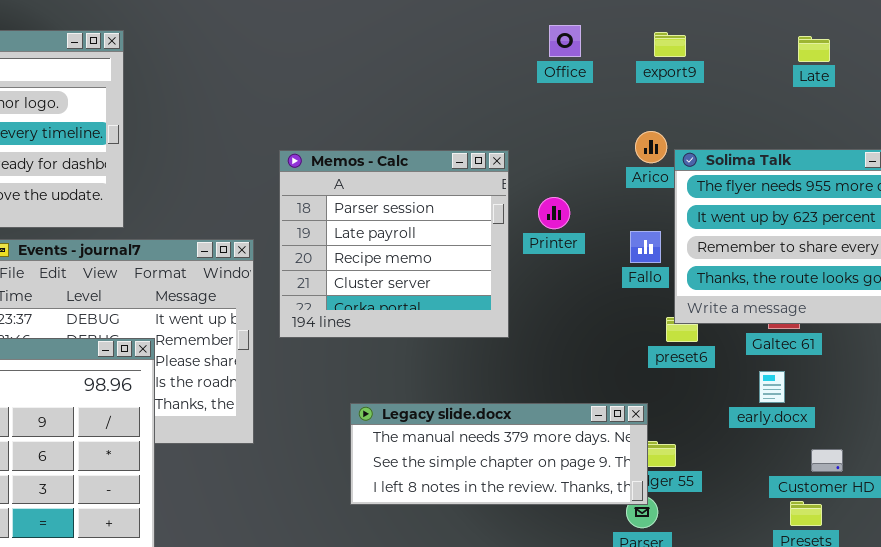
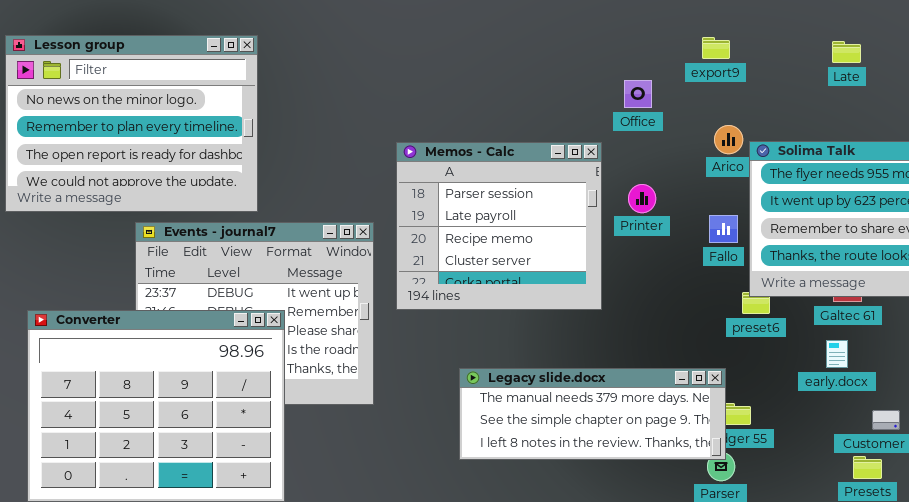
Office: [549,25,581,57] -> [624,80,652,108], moved
export9: [654,32,686,57] -> [702,37,730,59], moved
Late: [798,36,830,62] -> [832,41,861,63], moved

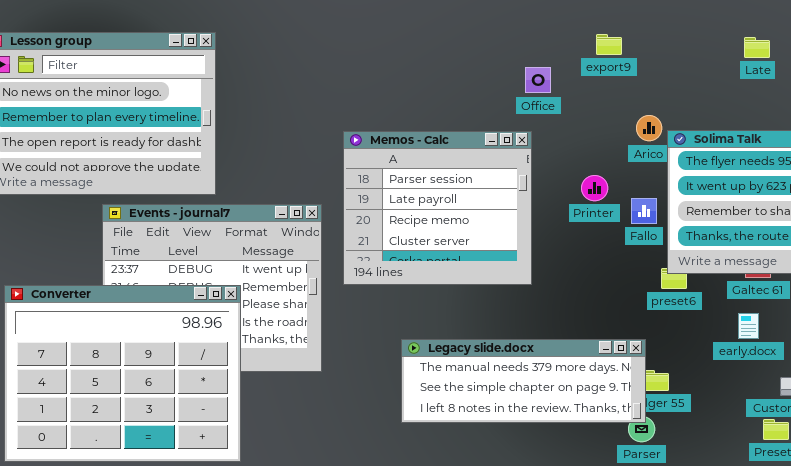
export9: [702,37,730,59] -> [596,34,622,55], moved
Office: [624,80,652,108] -> [525,67,551,93], moved
Printer: [628,184,656,213] -> [581,175,608,201], moved

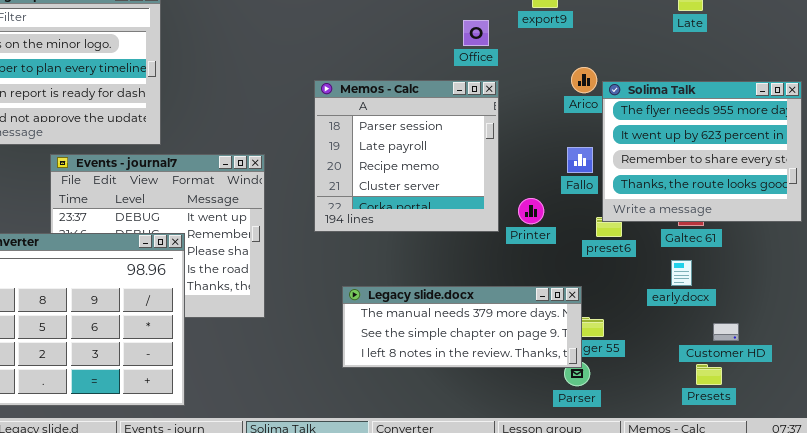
Memos - Calc: [343,131,532,285] -> [314,80,499,232], moved
Printer: [581,175,608,201] -> [518,198,544,224], moved

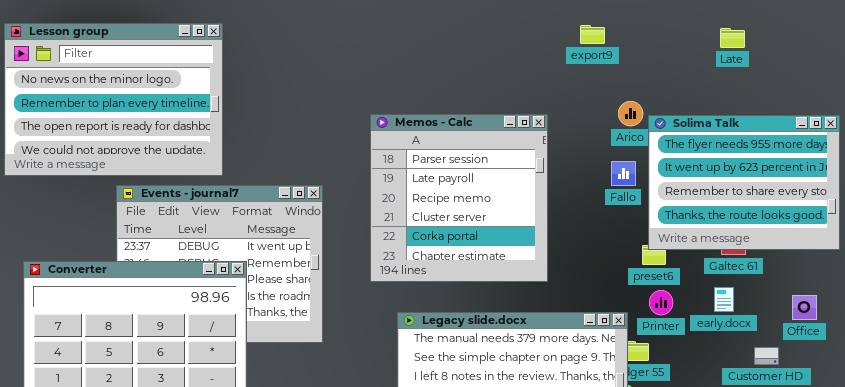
Office: [463,20,489,46] -> [792,295,817,320], moved
Memos - Calc: [314,80,499,232] -> [370,114,548,282], resized
Fallo: [567,147,593,173] -> [611,161,636,186], moved
Printer: [518,198,544,224] -> [649,290,673,315], moved

